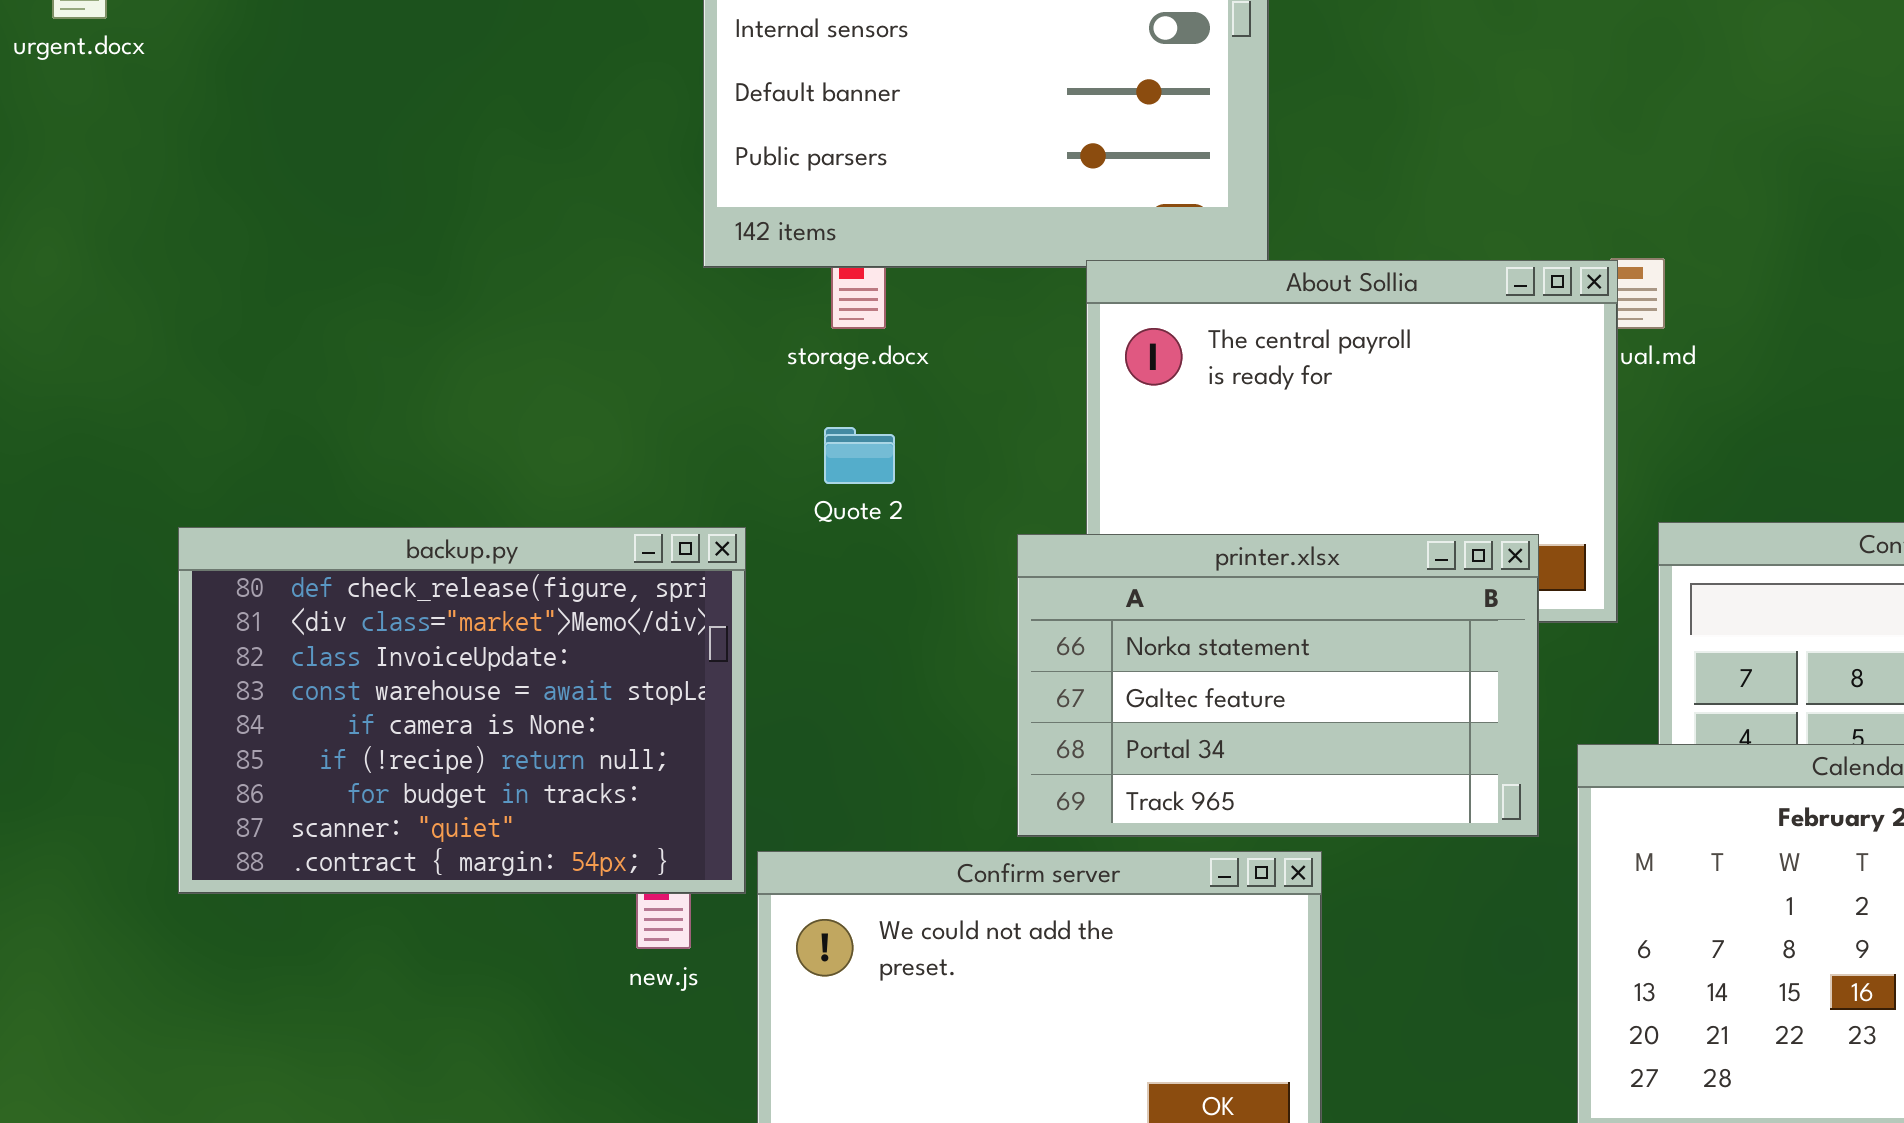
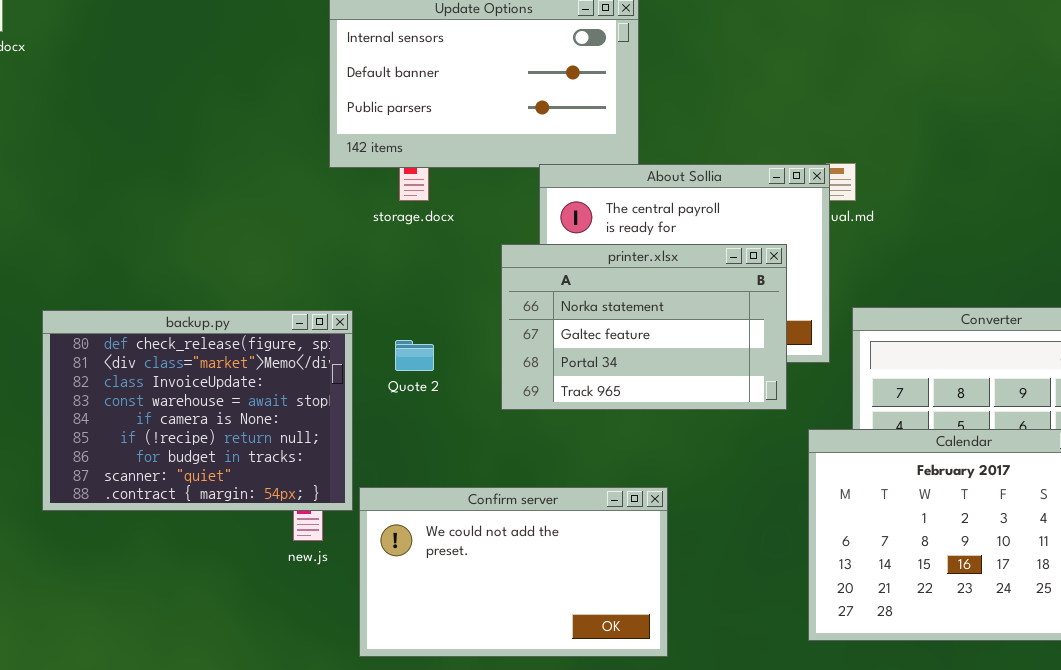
Quote 2: [824,427,895,484] -> [395,340,434,371], moved
printer.xlsx: [1017,534,1539,837] -> [501,244,787,410], moved

